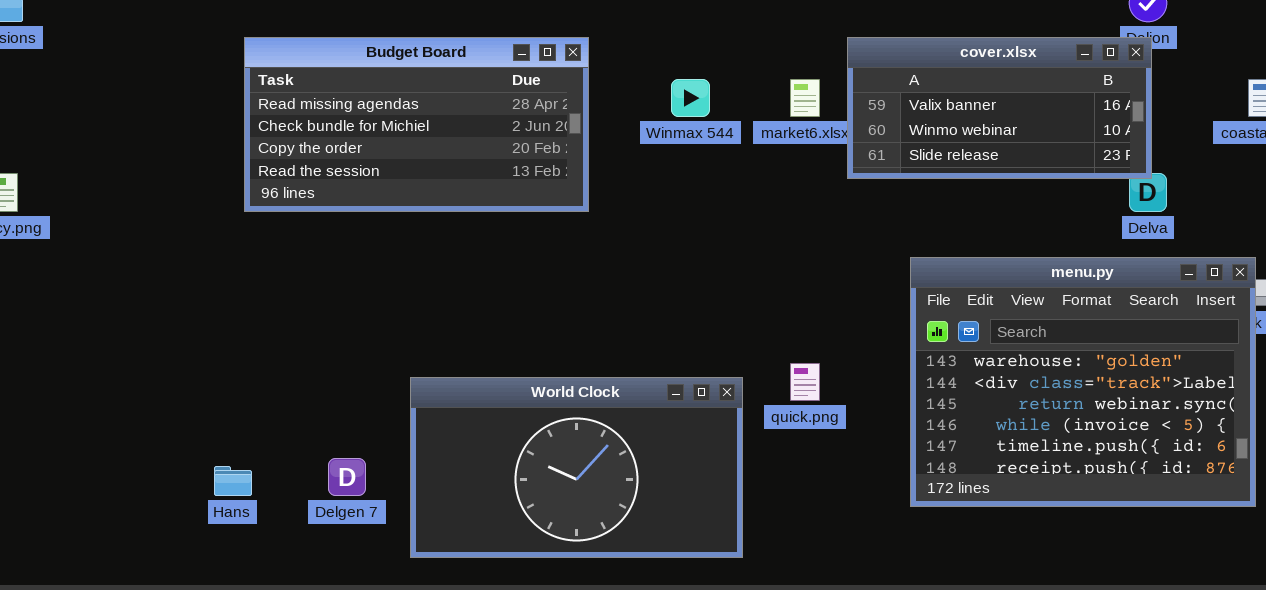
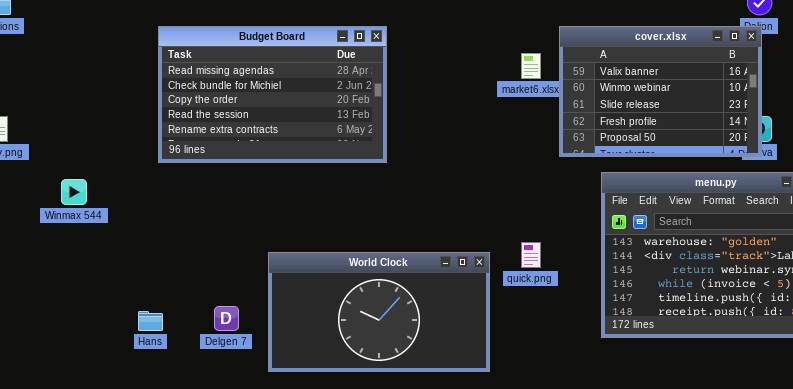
Budget Board: [244,37,589,212] -> [158,26,387,163], resized
cover.xlsx: [847,37,1152,179] -> [559,26,762,157], resized
Winmax 544: [671,79,710,117] -> [61,179,87,205], moved

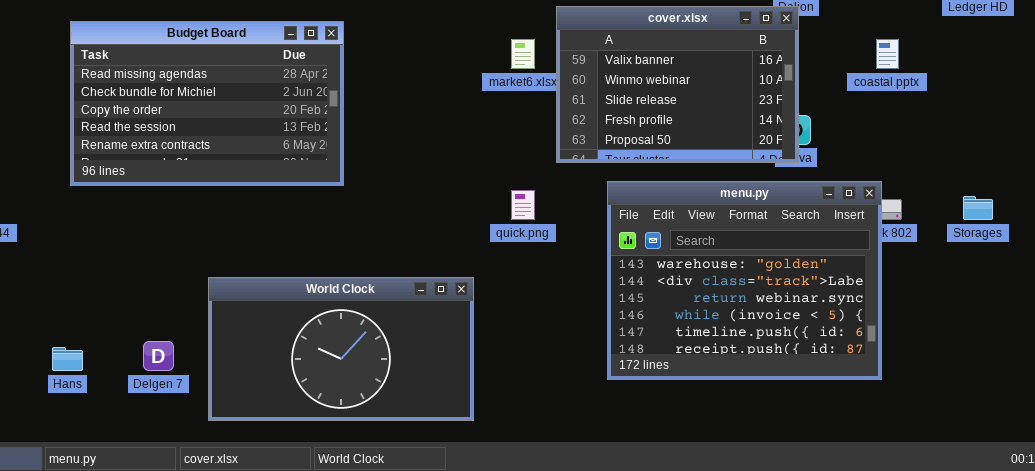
Budget Board: [158,26,387,163] -> [70,21,344,186], moved
quick.png: [521,242,541,268] -> [511,190,535,220], moved

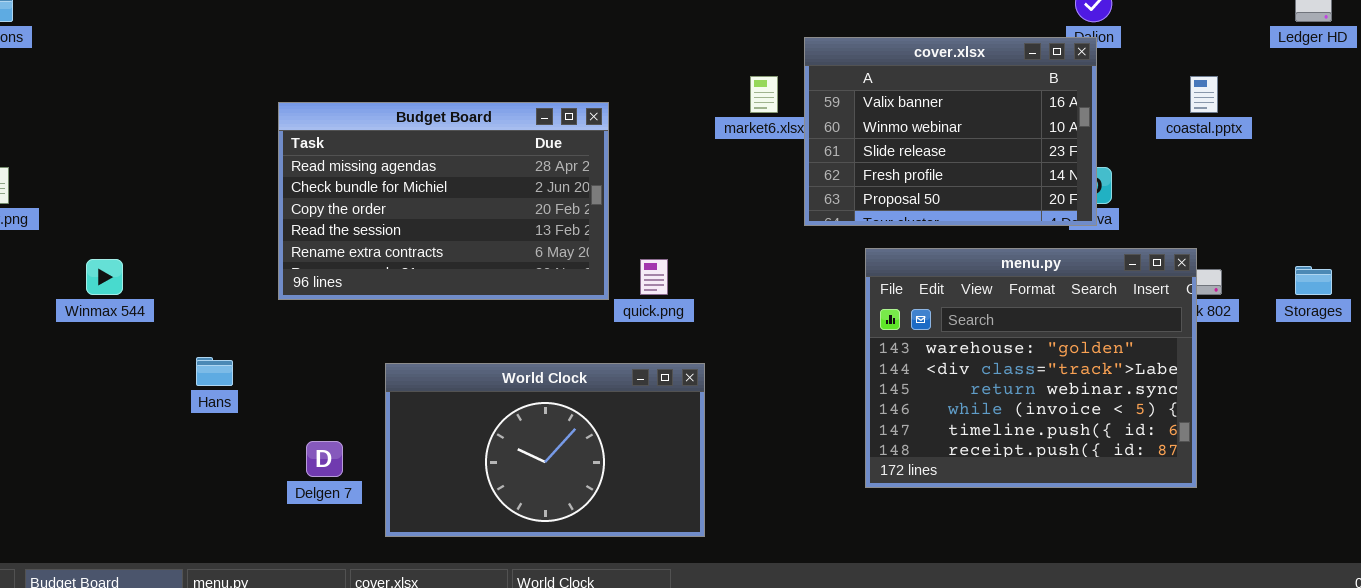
Budget Board: [70,21,344,186] -> [278,102,609,300], moved
quick.png: [511,190,535,220] -> [640,259,668,295], moved
Hans: [52,347,83,371] -> [196,357,233,386], moved

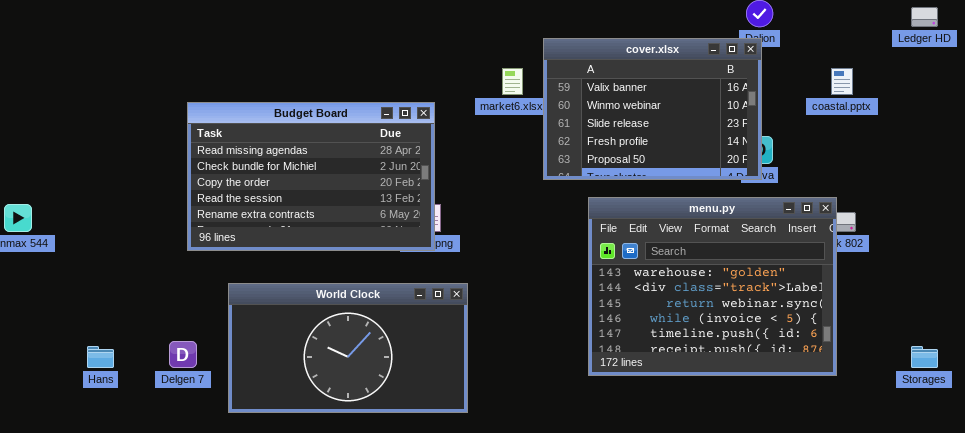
Budget Board: [278,102,609,300] -> [187,102,435,251], moved
Storages: [1295,266,1332,295] -> [911,346,938,368], moved
Hans: [196,357,233,386] -> [87,346,114,368], moved

